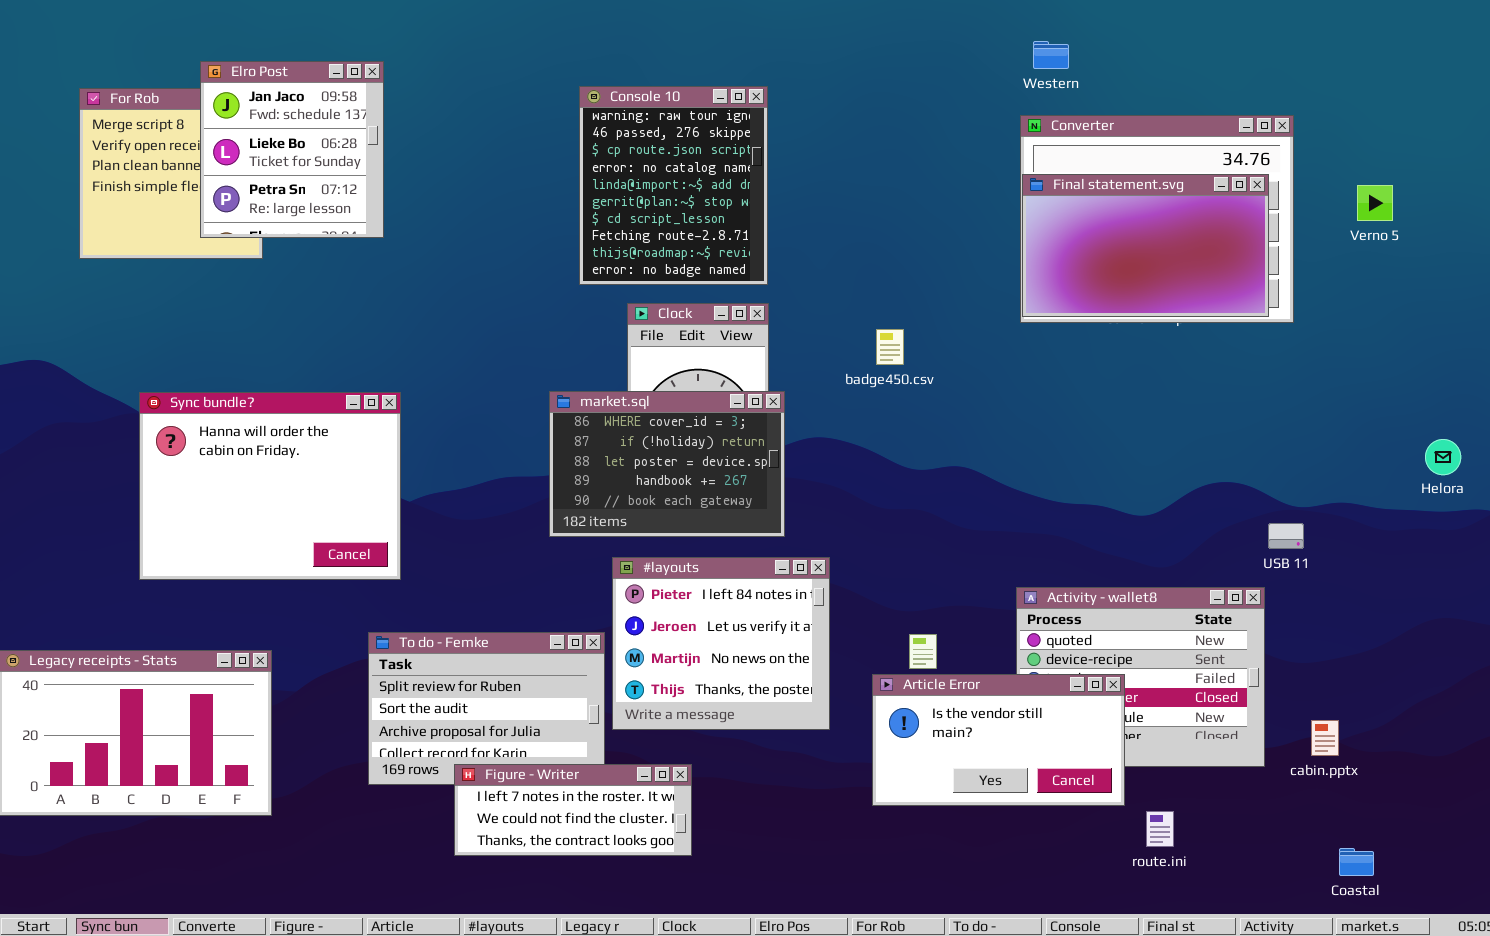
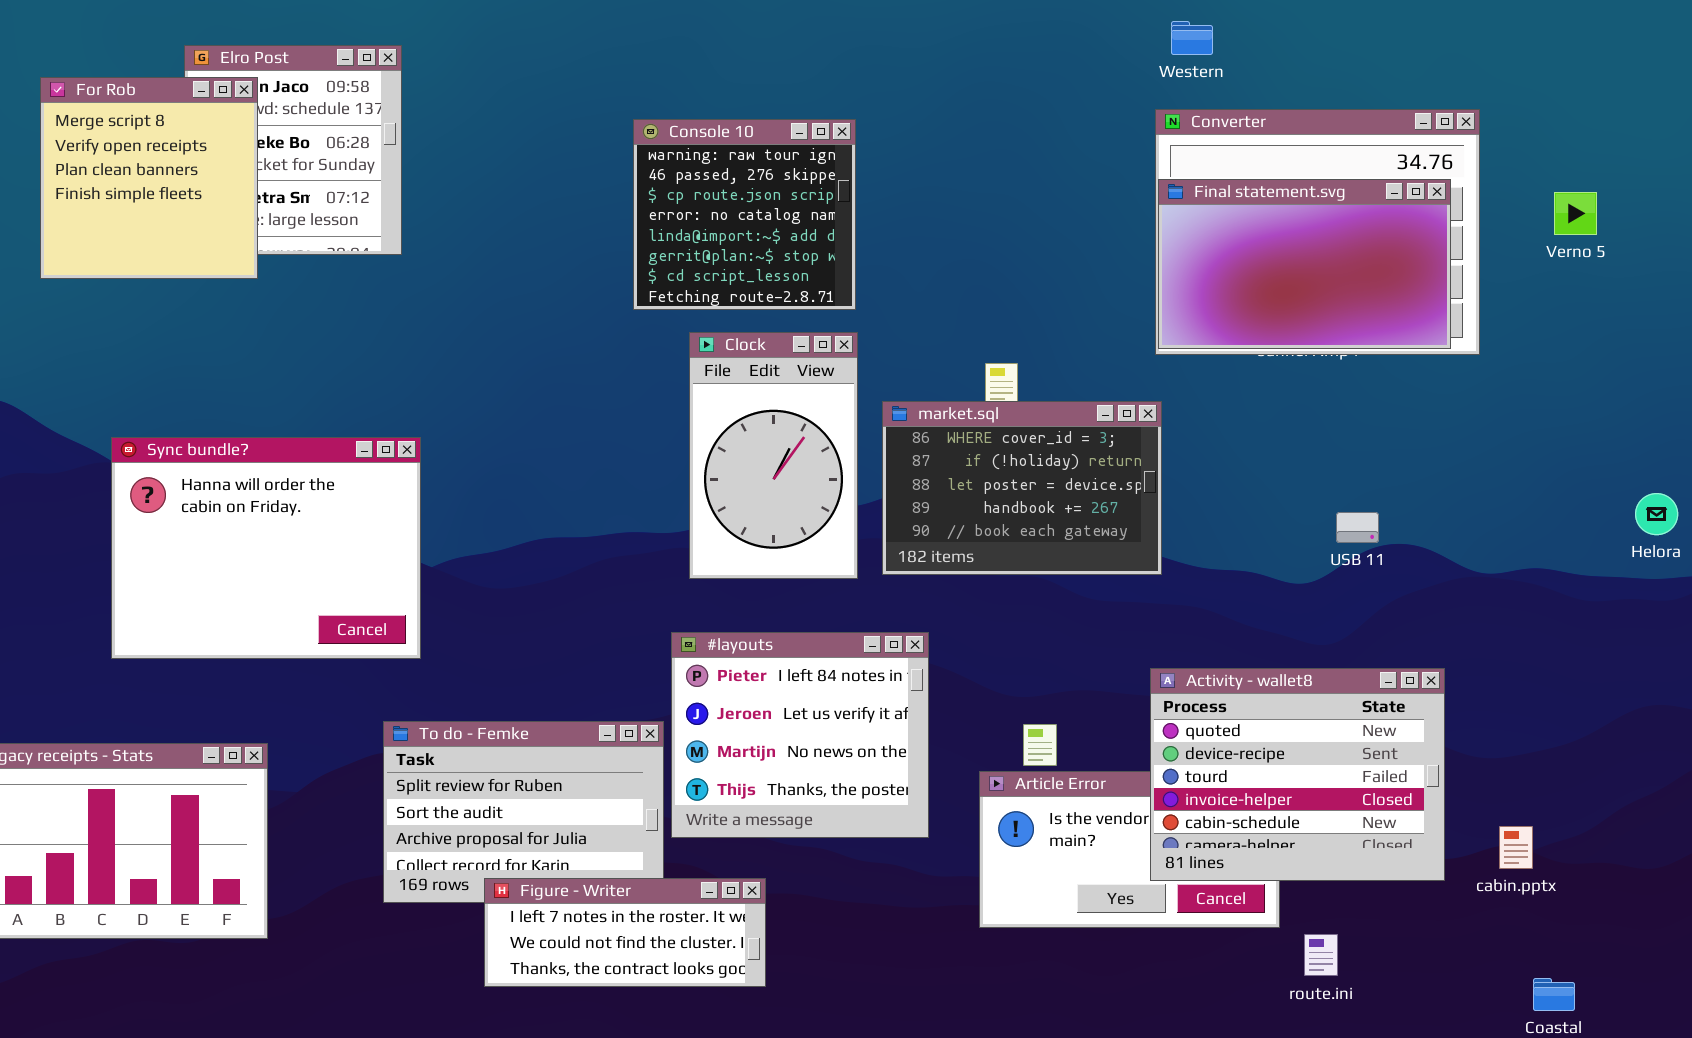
Console 10: [579,86,768,285] -> [633,119,856,310], resized
For Rob: [79,88,263,259] -> [40,77,258,279], raised
market.sql: [549,391,785,537] -> [882,401,1162,575], moved
USB 11: [1268,523,1304,549] -> [1336,512,1379,543], moved
Activity - wallet8: [1016,587,1265,767] -> [1150,668,1445,881], raised

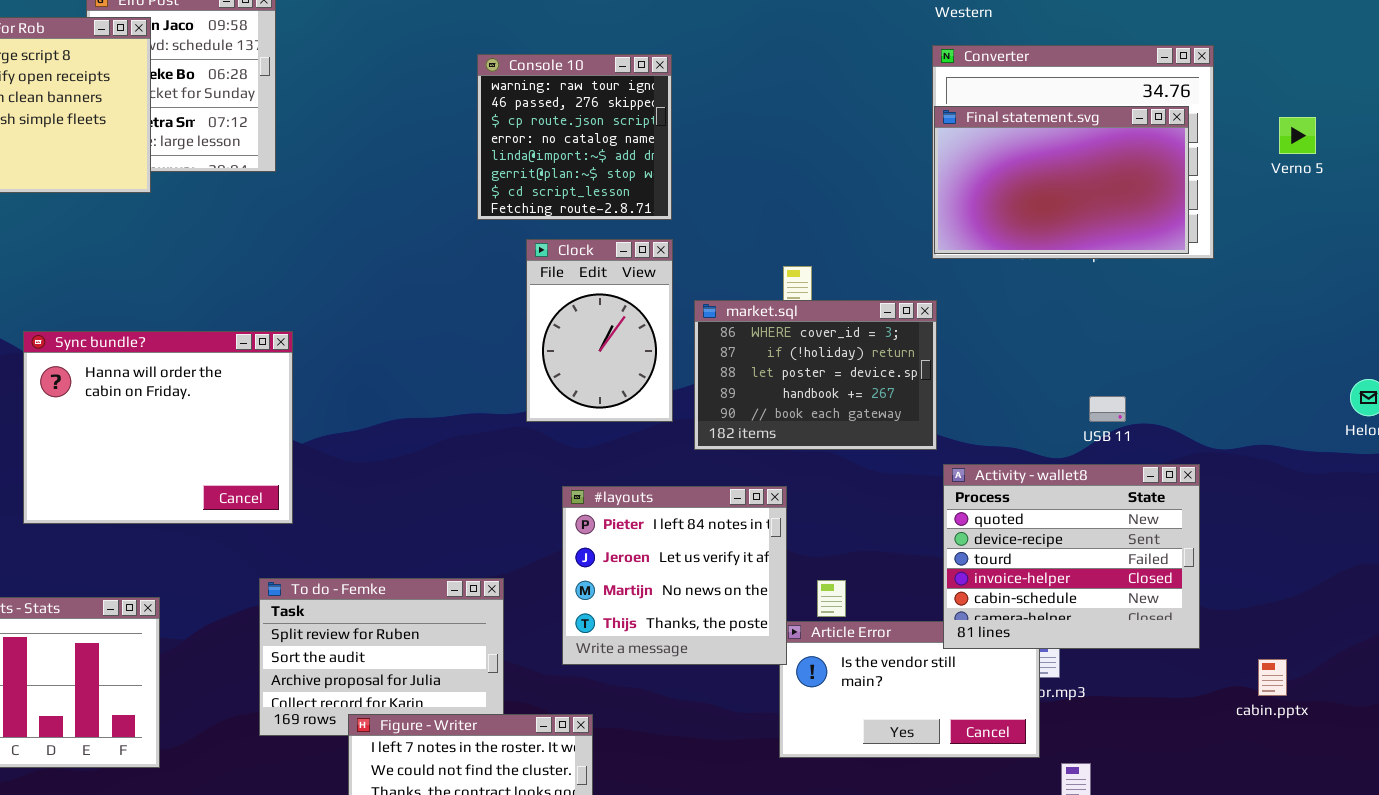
Clock: [689,332,858,579] -> [526,239,673,422], resized
#layouts: [671,632,929,838] -> [562,486,787,665], moved
Activity - wallet8: [1150,668,1445,881] -> [943,464,1200,649], moved
cabin.pptx: [1499,826,1533,869] -> [1258,659,1287,696], moved

